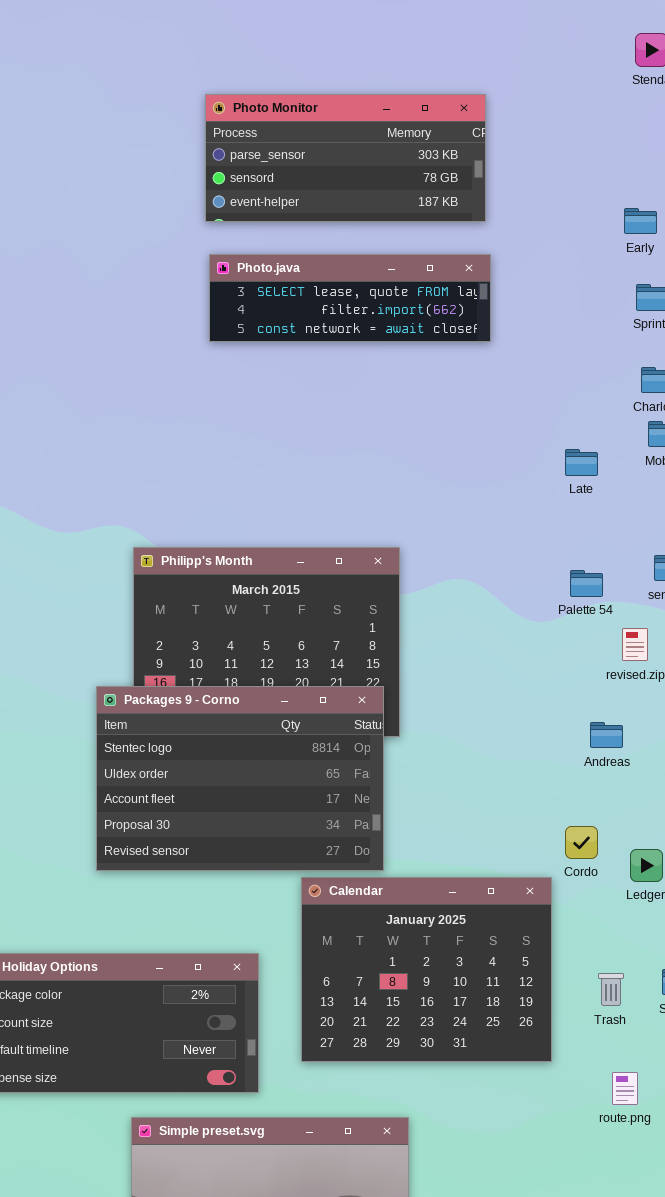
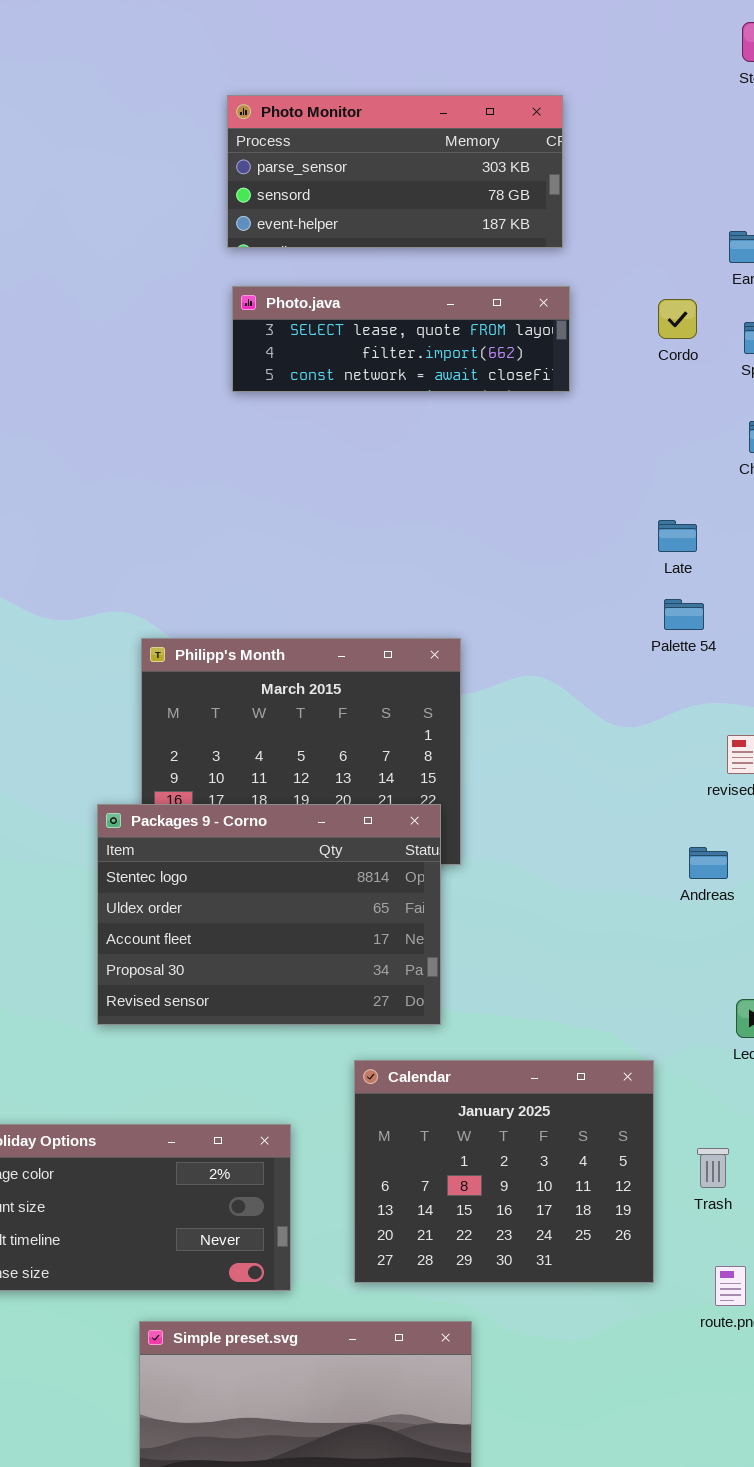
Palette 54: [570,570,603,597] -> [664,599,704,630], moved
Cordo: [565,826,598,859] -> [658,299,697,339], moved
Calendar: [301,877,552,1062] -> [354,1060,654,1283], moved

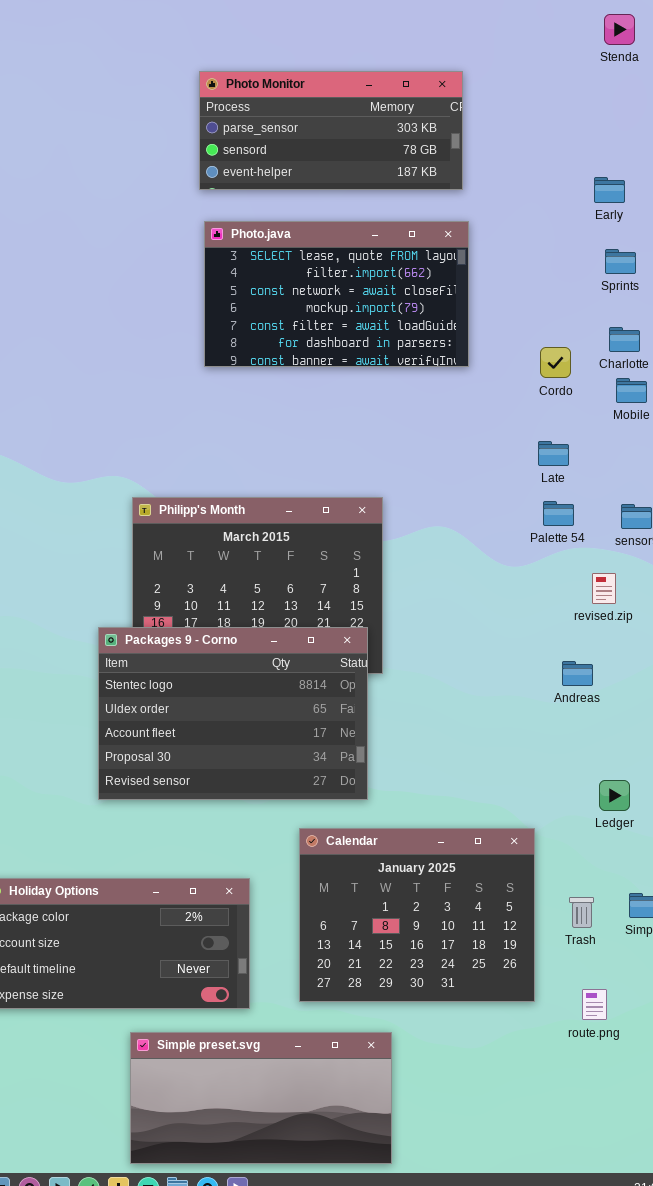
Photo.java: [232,286,570,392] -> [204,221,469,367], resized
Cordo: [658,299,697,339] -> [540,347,571,378], moved
Late: [658,520,697,552] -> [538,441,569,466], moved
Palette 54: [664,599,704,630] -> [543,501,574,526], moved

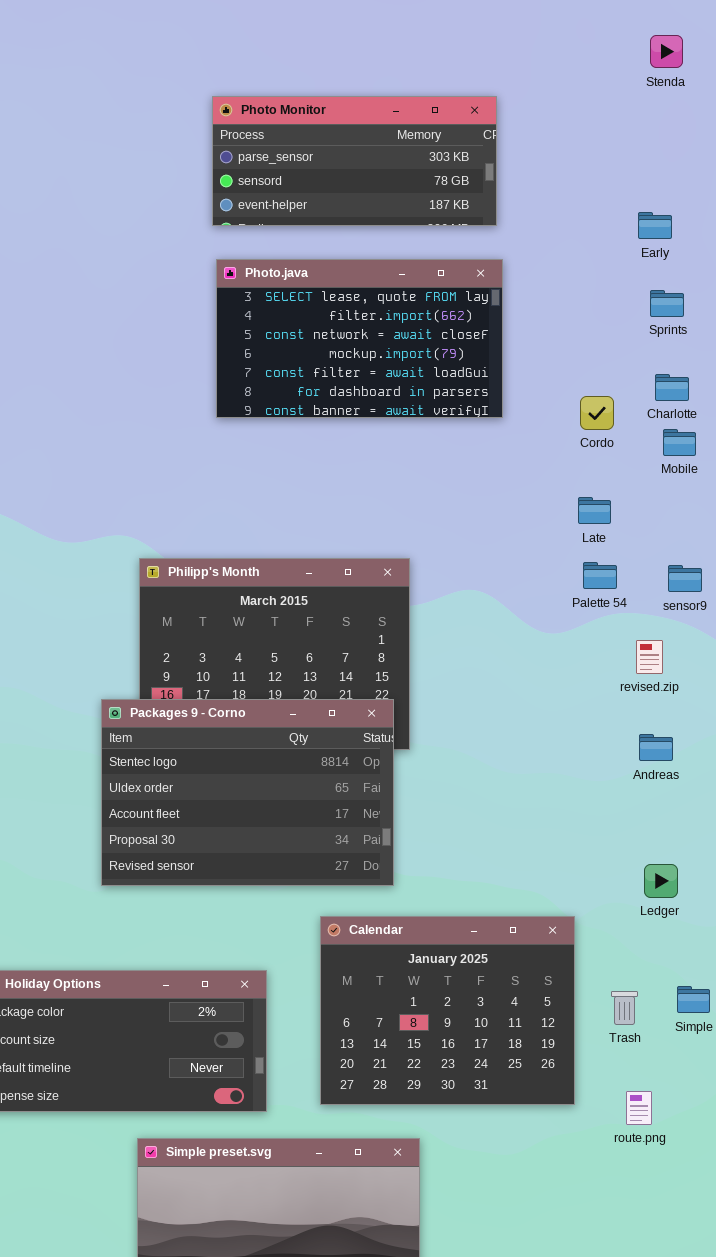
Andreas: [562,661,593,686] -> [639,734,673,761], moved

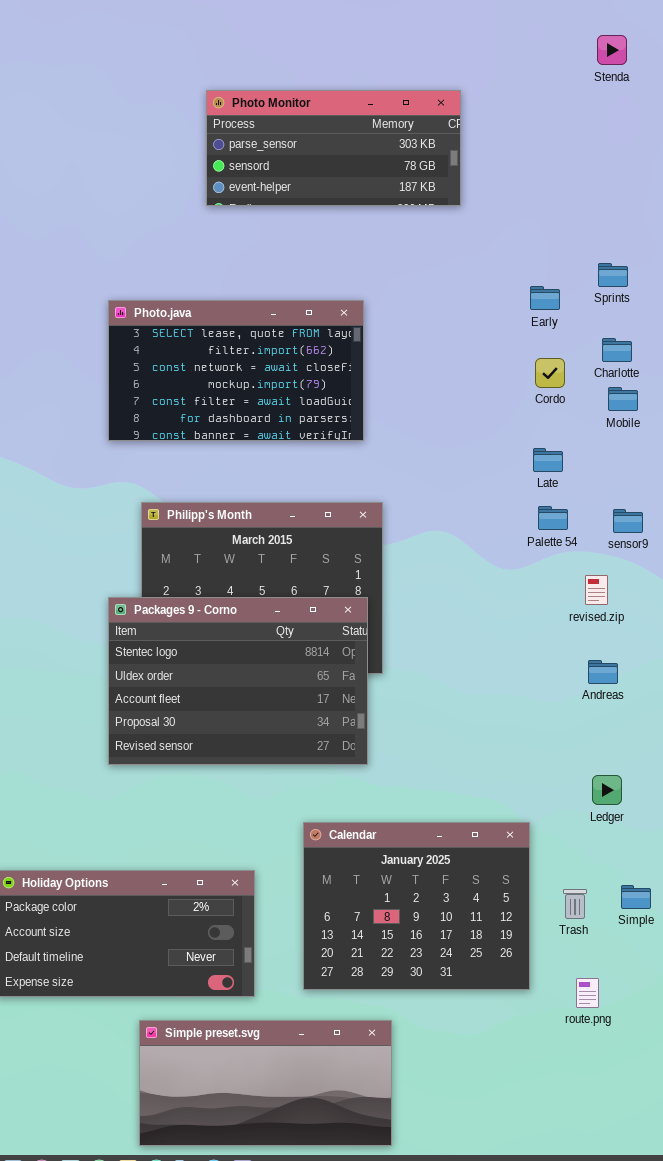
Early: [638,212,672,239] -> [530,286,560,310], moved
Photo.java: [216,259,503,418] -> [108,300,364,441], moved
Packages 9 - Corno: [101,699,394,886] -> [108,597,368,765], moved

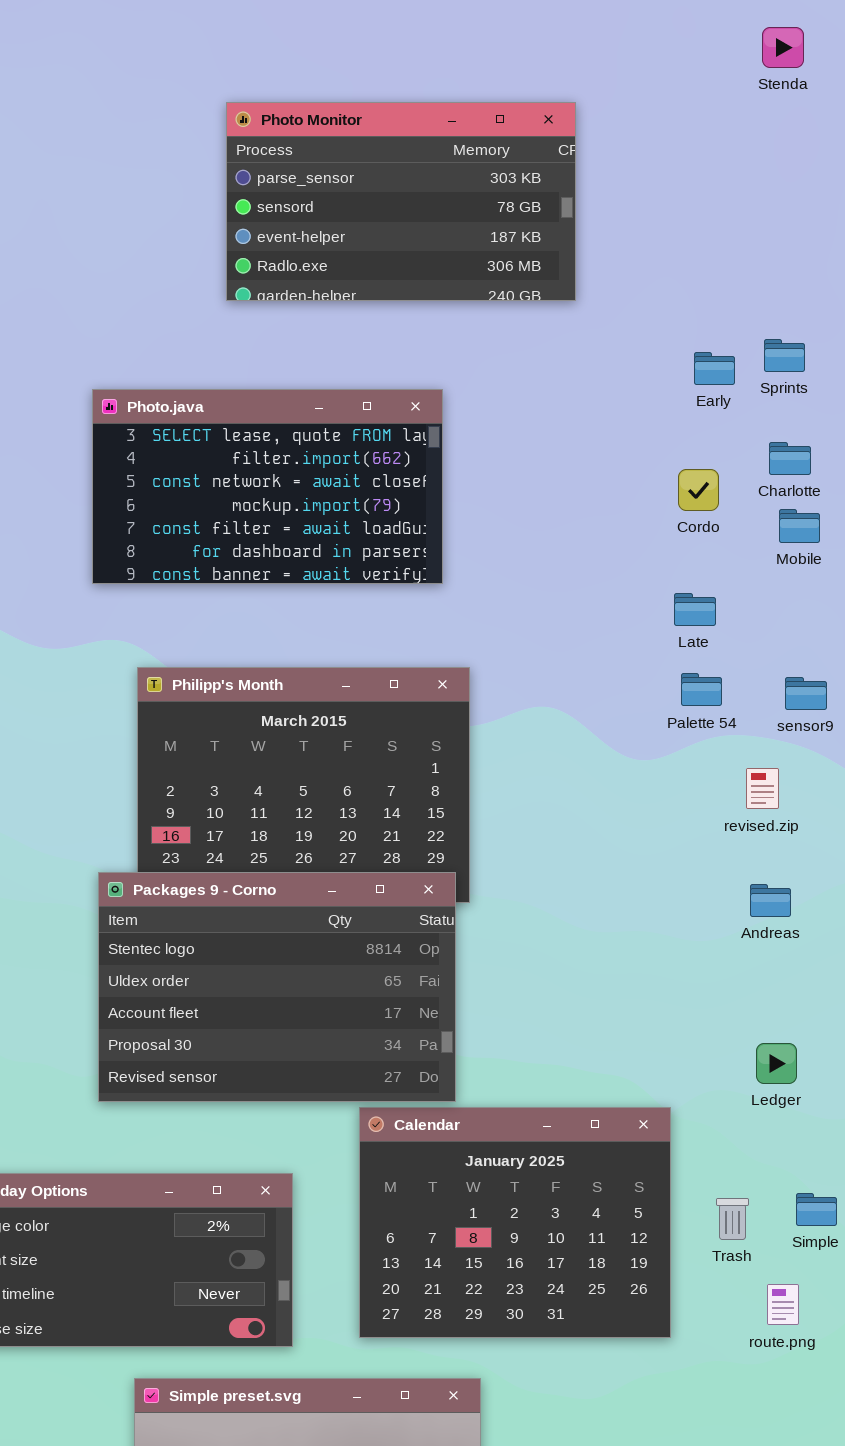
Photo Monitor: [206,90,461,206] -> [226,102,576,301], resized
Early: [530,286,560,310] -> [694,352,735,385], moved
Packages 9 - Corno: [108,597,368,765] -> [98,872,456,1102], moved
route.png: [576,978,599,1008] -> [767,1284,799,1325], moved

